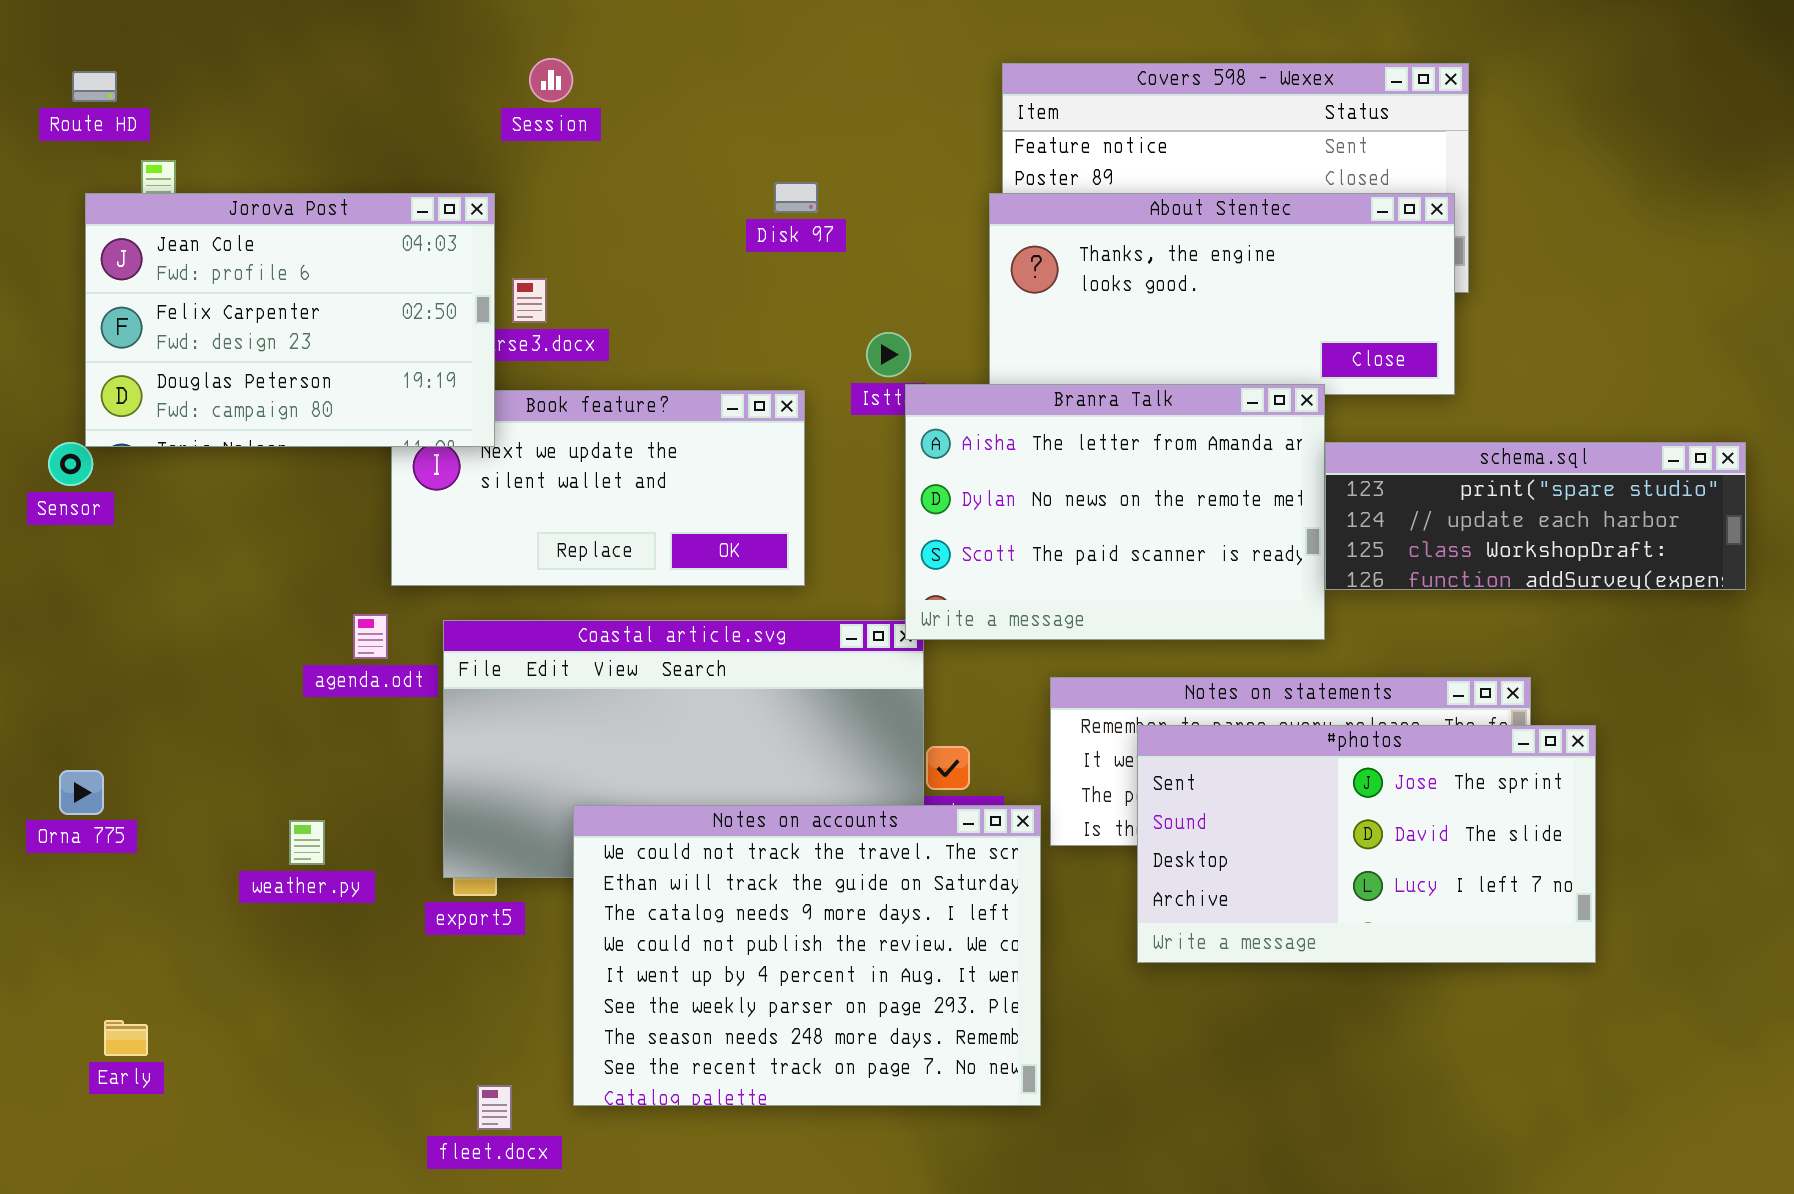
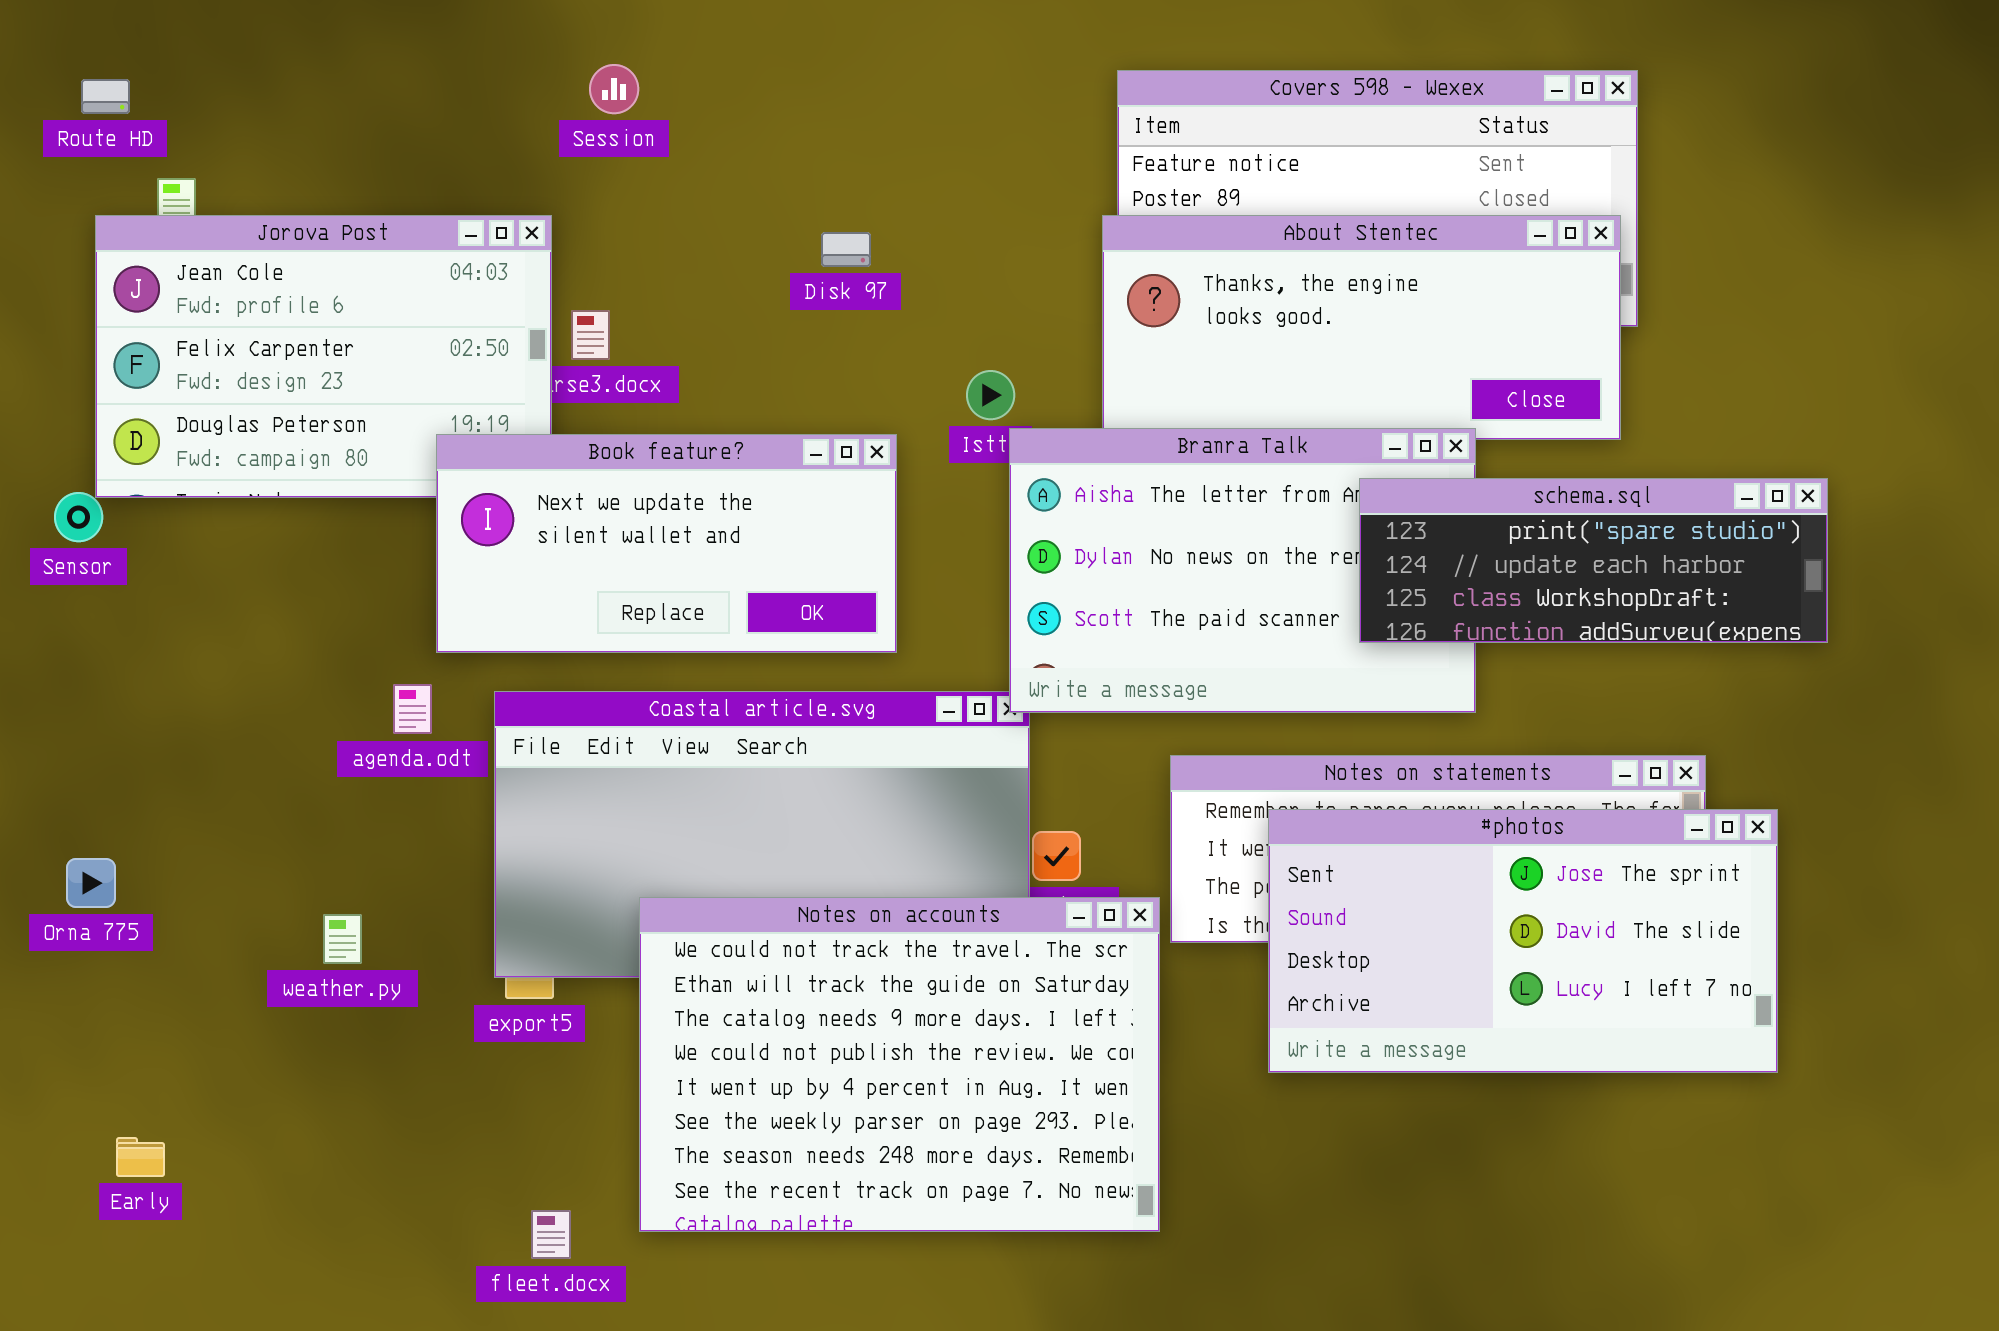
Disk 97: [774,182,818,213] -> [821,232,871,267], moved
Book feature?: [391,390,805,586] -> [436,434,897,653], raised
schema.sql: [1325,442,1746,590] -> [1359,478,1828,643], moved

